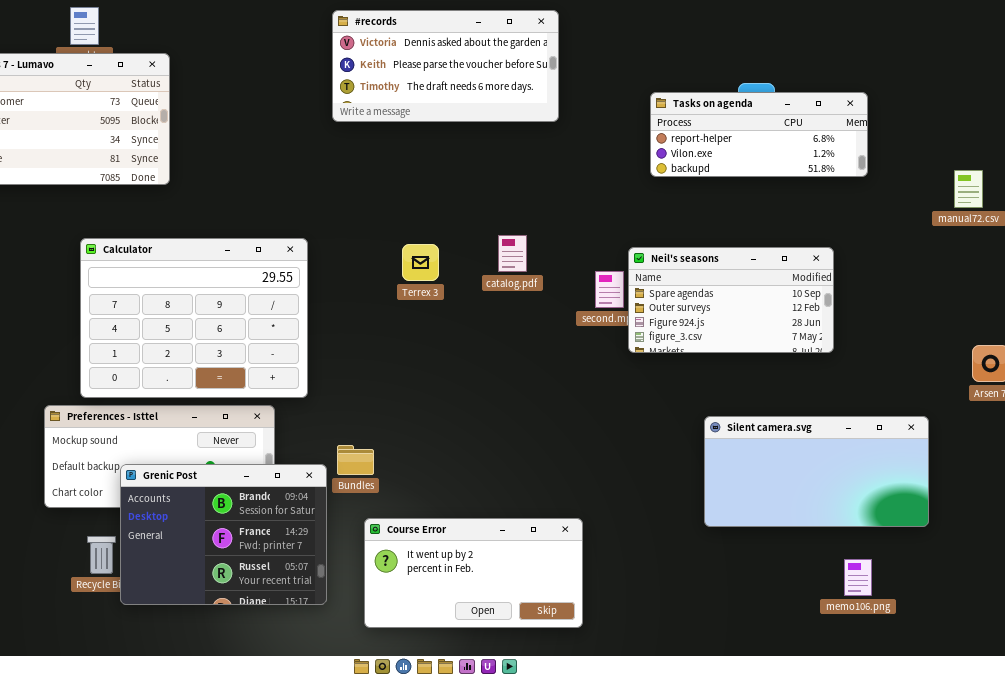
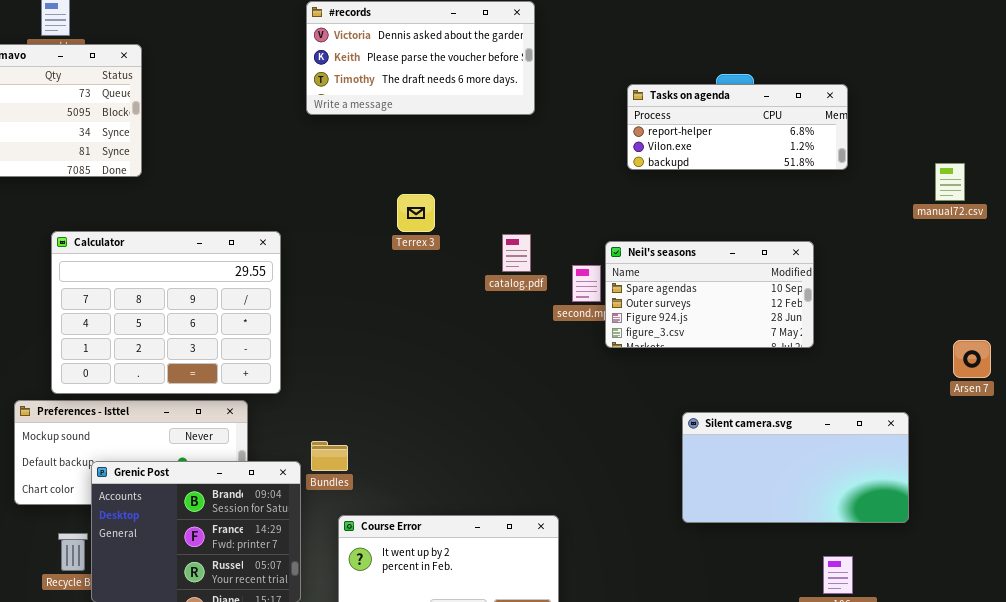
catalog.pdf: [498,235,527,272] -> [502,234,531,272], moved
Terrex 3: [402,244,439,281] -> [397,194,435,232], moved

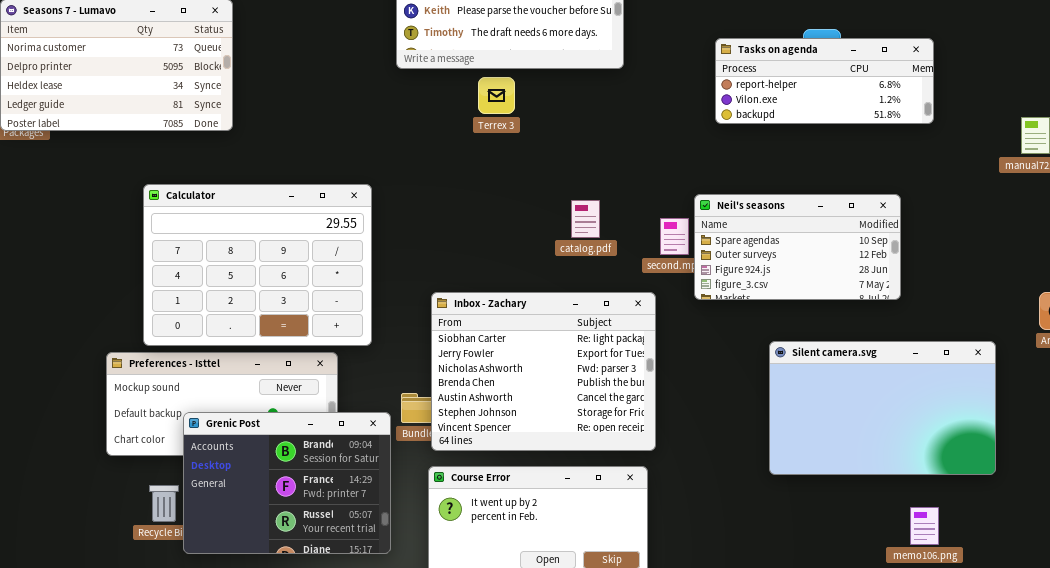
Terrex 3: [397,194,435,232] -> [478,77,515,114], moved
catalog.pdf: [502,234,531,272] -> [571,200,600,238], moved
Inbox - Zachary: none -> [431,292,656,451], opened
Silent camera.svg: [682,412,909,523] -> [769,341,996,475], resized

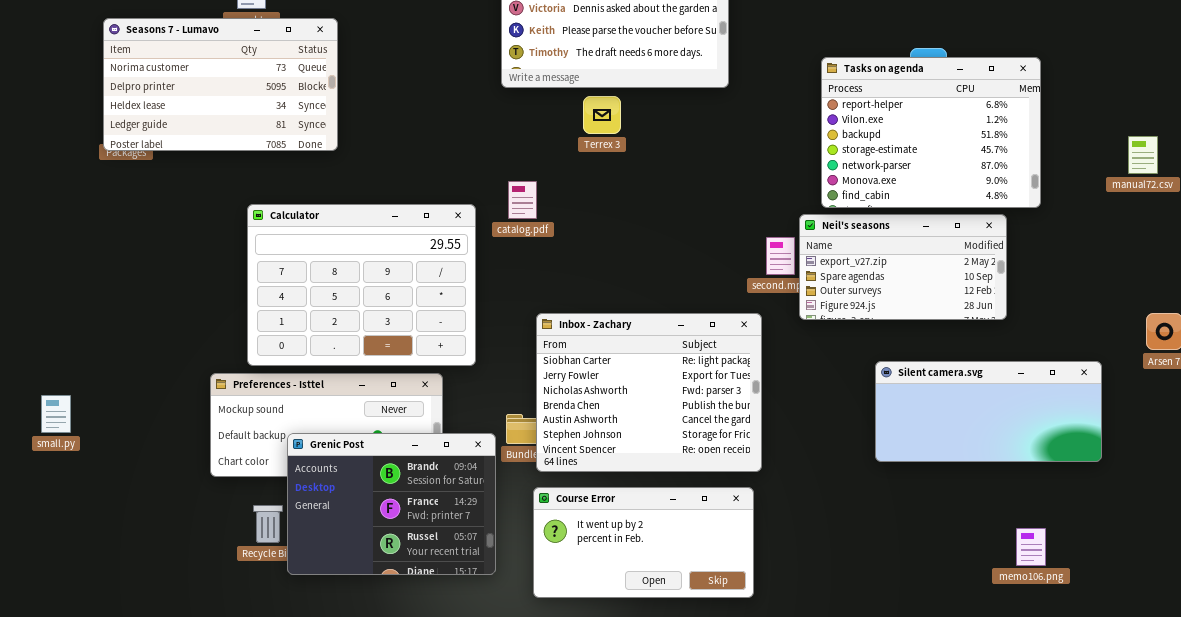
Tasks on agenda: [715,38,934,124] -> [821,57,1041,208], resized
Neil's seasons: [694,194,901,300] -> [799,214,1007,320], scrolled up 1 row
catalog.pdf: [571,200,600,238] -> [508,181,537,219], moved
Silent camera.svg: [769,341,996,475] -> [875,361,1102,462], resized

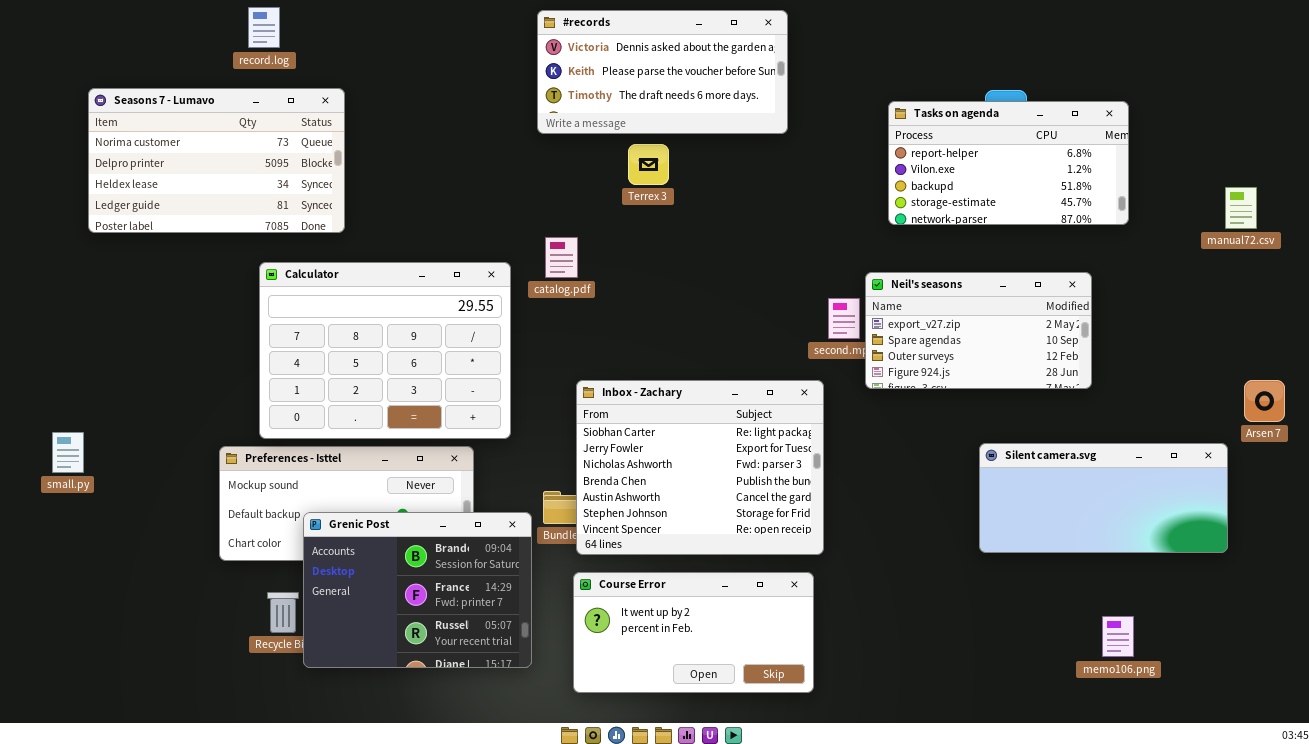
Seasons 7 - Lumavo: [103,18,338,151] -> [88,88,345,233], moved
Tasks on agenda: [821,57,1041,208] -> [888,101,1129,225], resized
Silent camera.svg: [875,361,1102,462] -> [979,443,1228,553], moved
small.py: [41,395,71,433] -> [52,432,84,473], moved

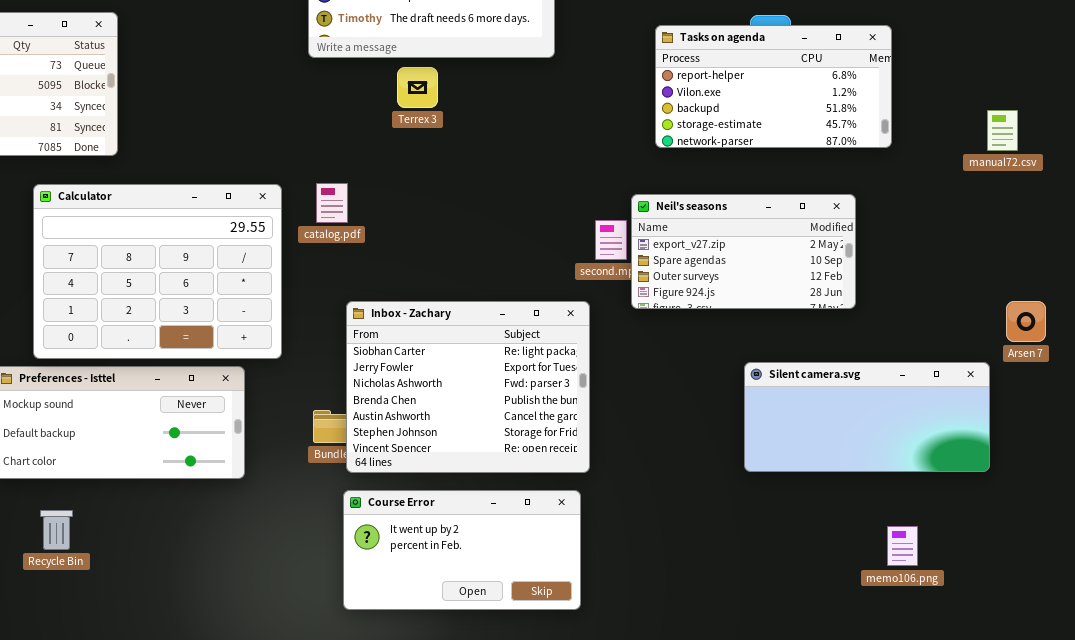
catalog.pdf: [545,237,578,278] -> [316,183,348,223], moved
Grenic Post: [303,512,532,668] -> none, closed
memo106.png: [1102,616,1134,657] -> [887,526,918,566], moved

